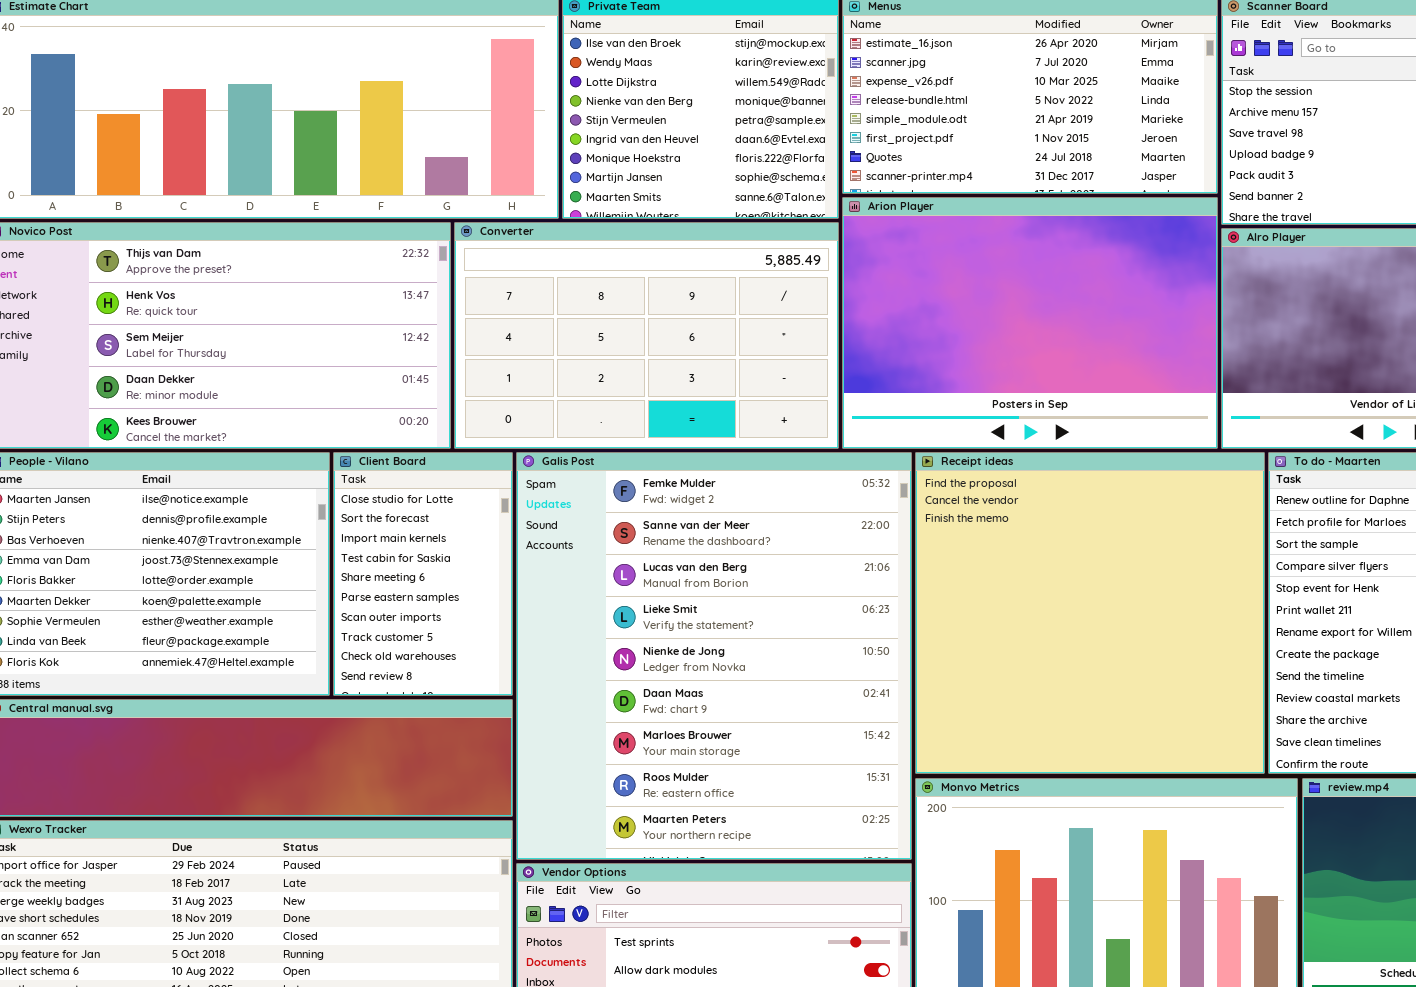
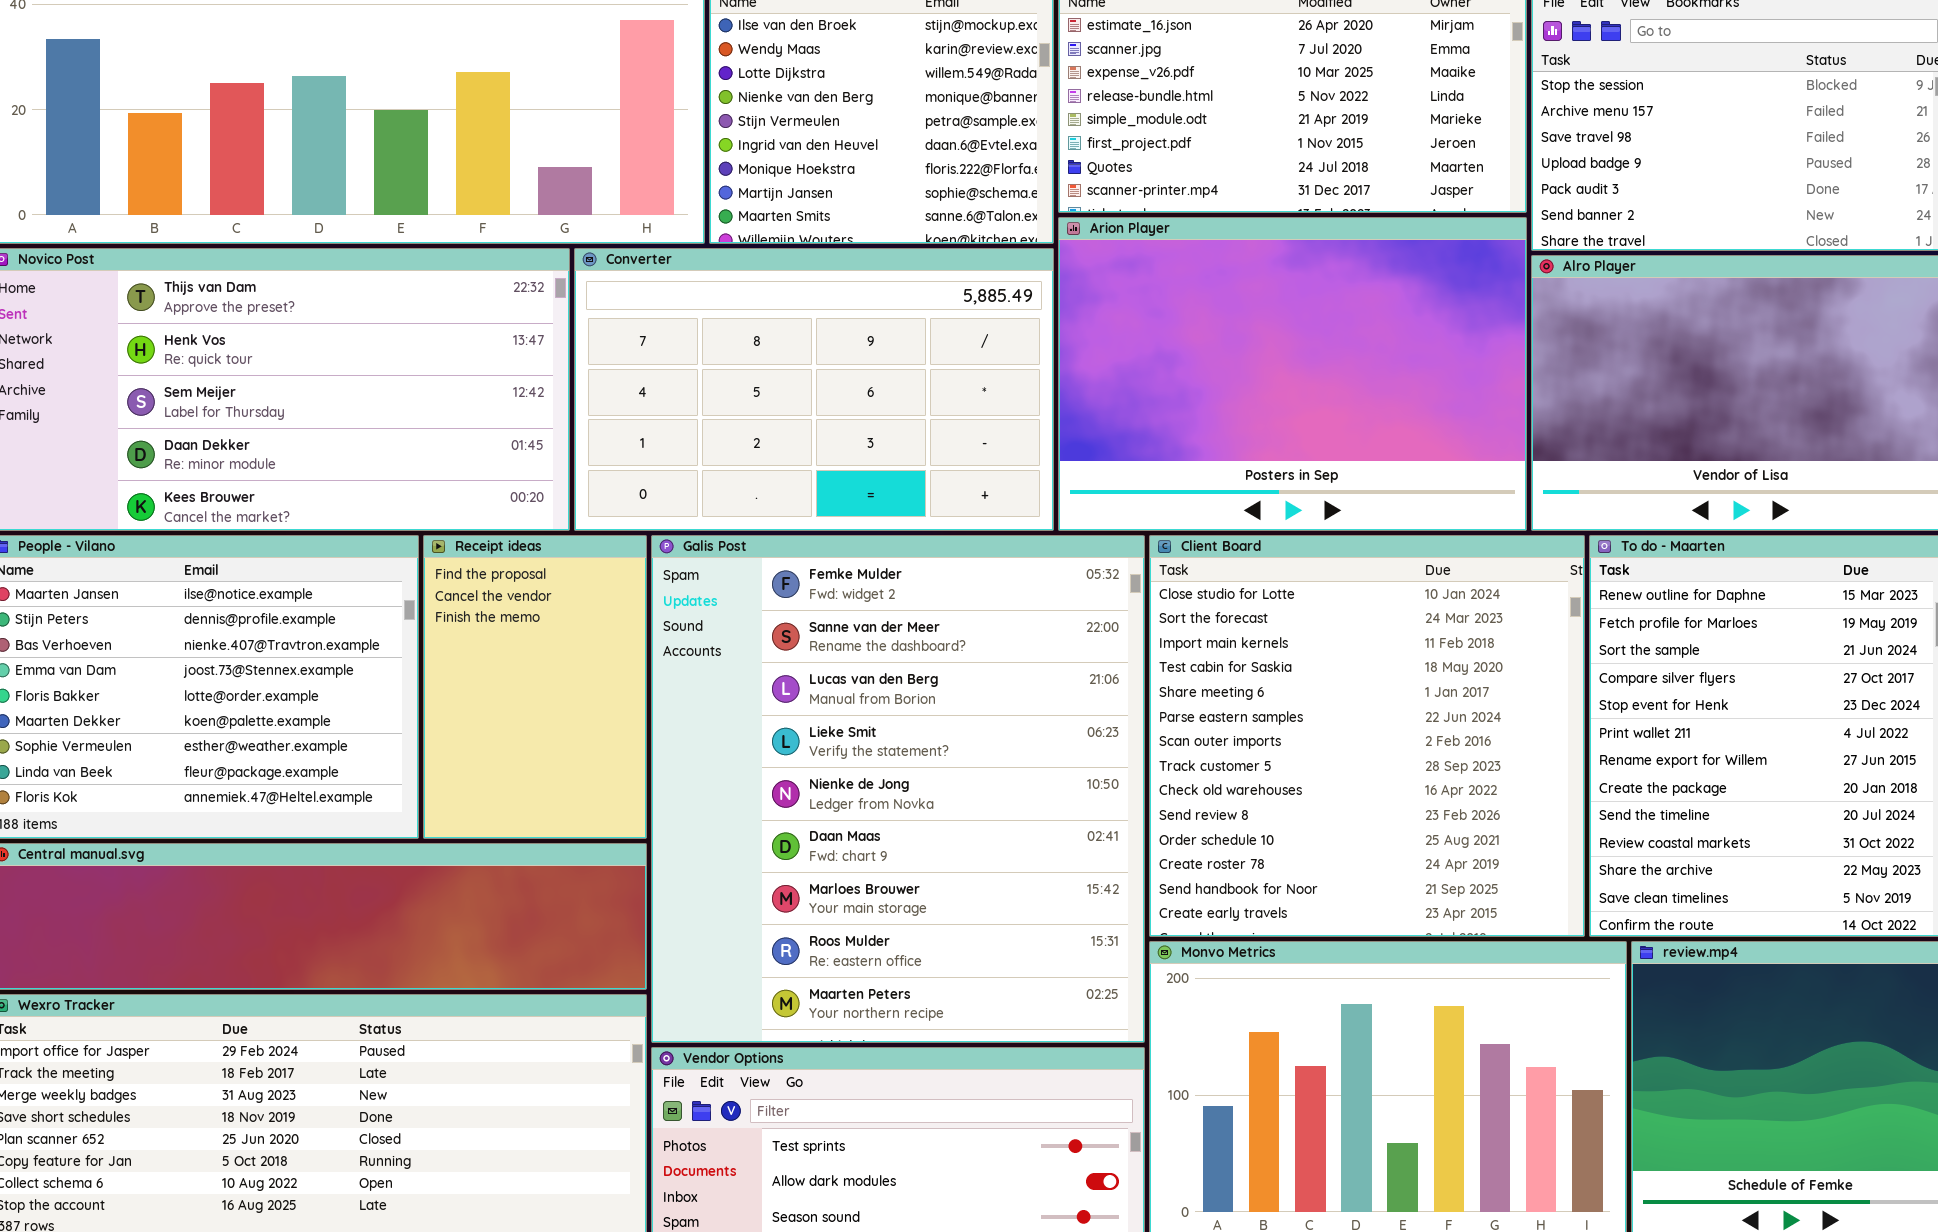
Client Board: [333,452,513,696] -> [1149,535,1585,937], moved, resized
Receipt ideas: [915,452,1265,774] -> [423,535,647,839], moved, resized

